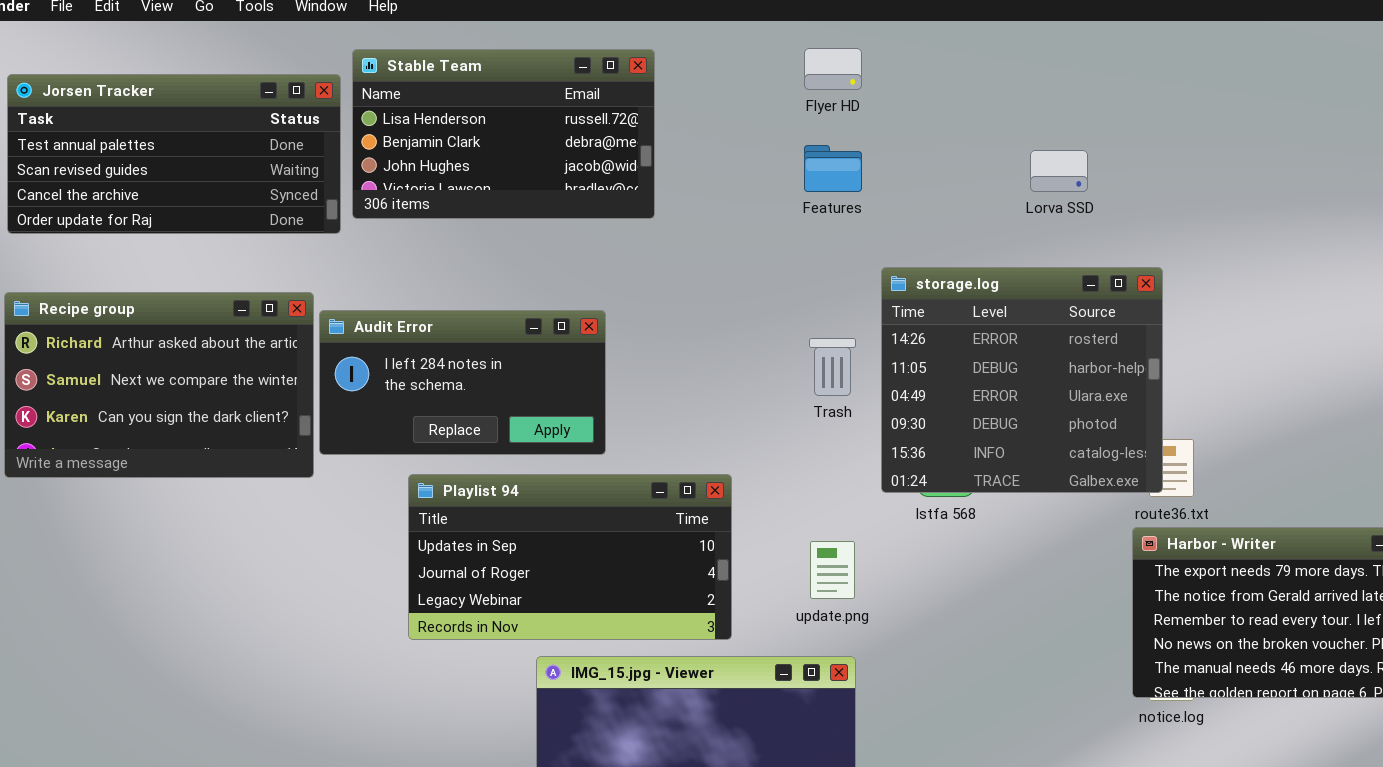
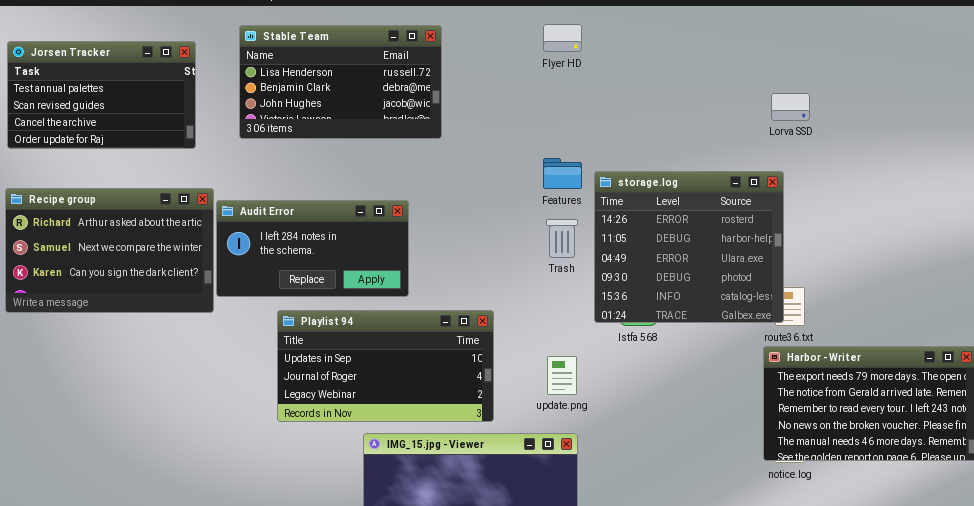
Jorsen Tracker: [7,74,341,234] -> [7,41,196,149], resized
Features: [804,145,862,192] -> [543,158,582,189], moved
Lorva SSD: [1030,150,1088,192] -> [771,93,810,121], moved

